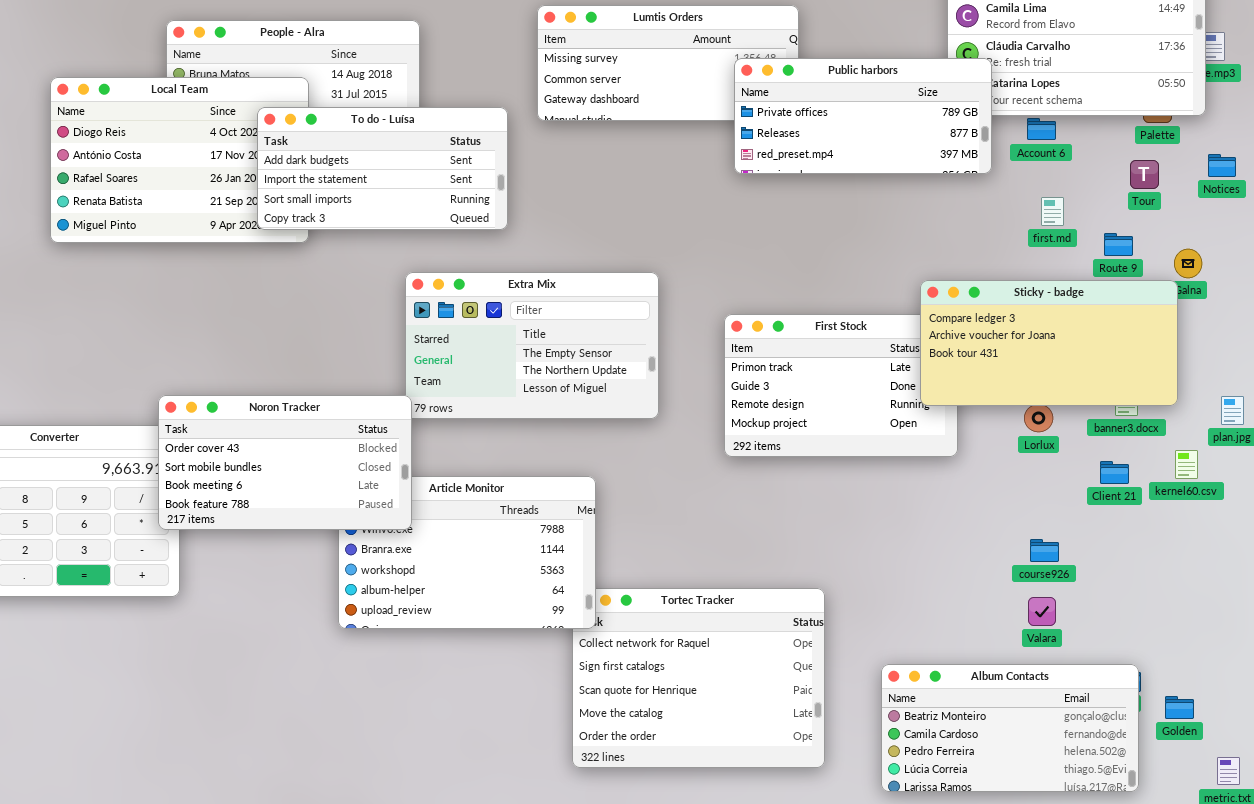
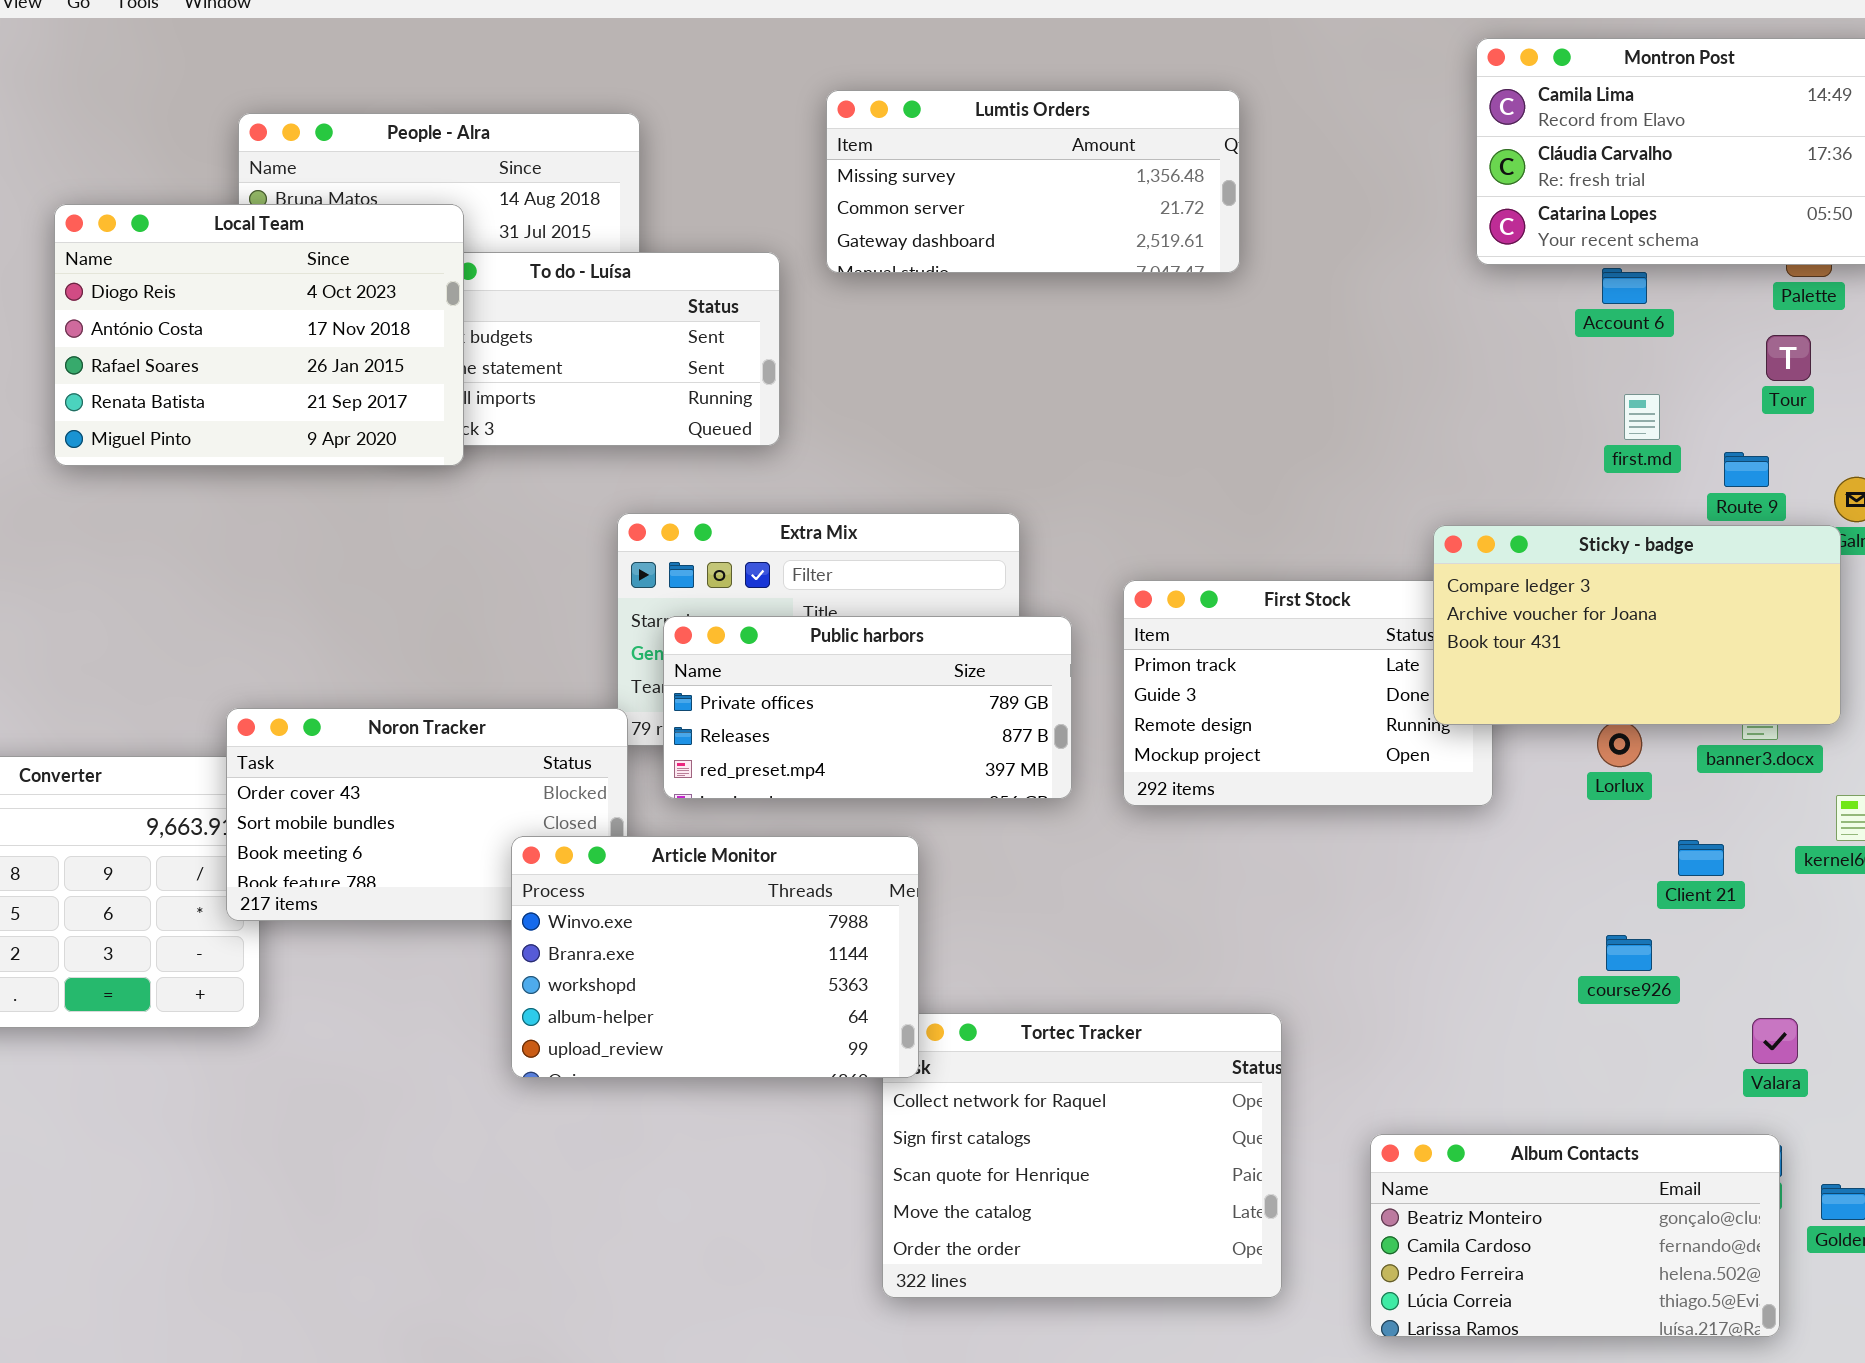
Public harbors: [734,58,992,174] -> [663,616,1072,799], moved
Local Team: [50,77,309,243] -> [54,204,464,466], raised
Client 21: [1100,461,1129,484] -> [1678,840,1724,876], moved
Article Monitor: [338,476,596,629] -> [511,836,919,1078], raised
Valara: [1028,597,1056,626] -> [1752,1018,1798,1064], moved

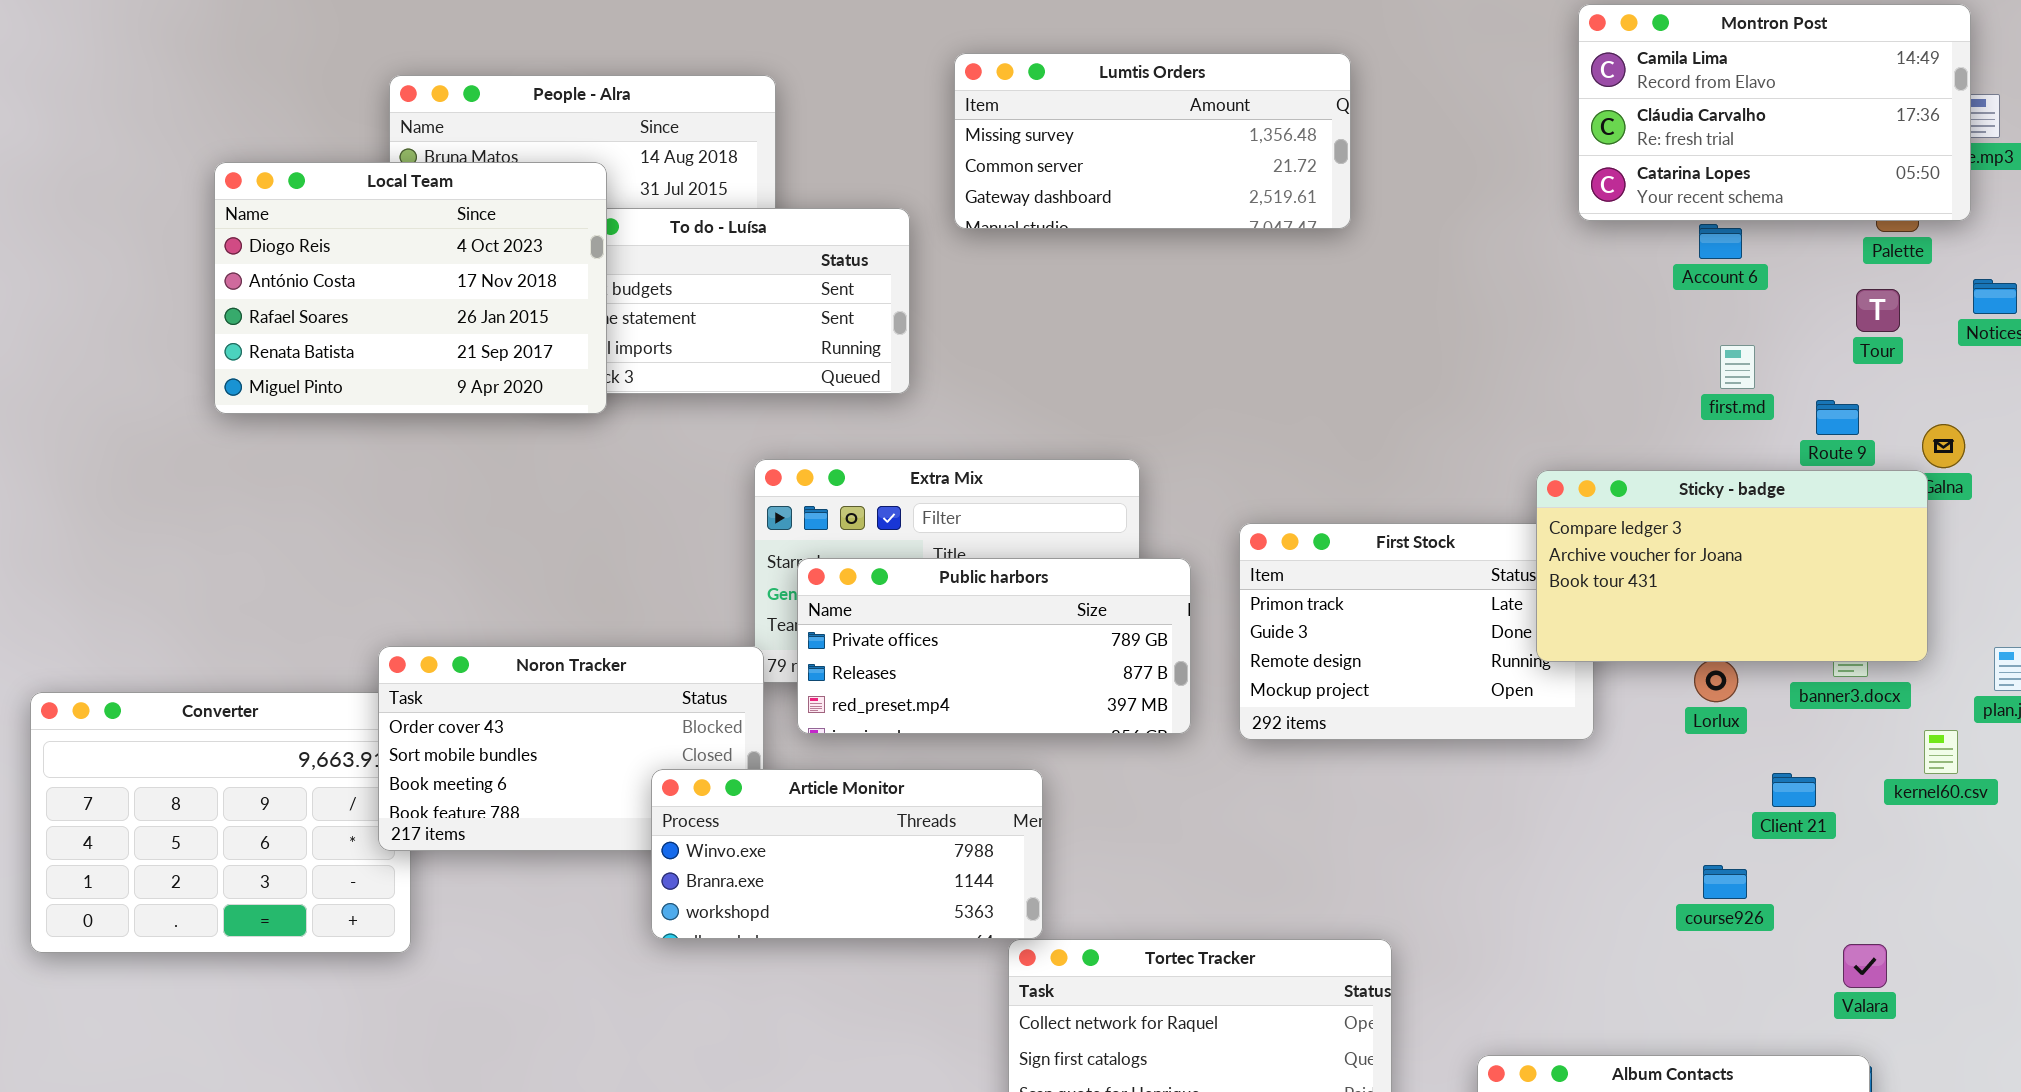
Article Monitor: [511,836,919,1078] -> [651,769,1043,939], resized

